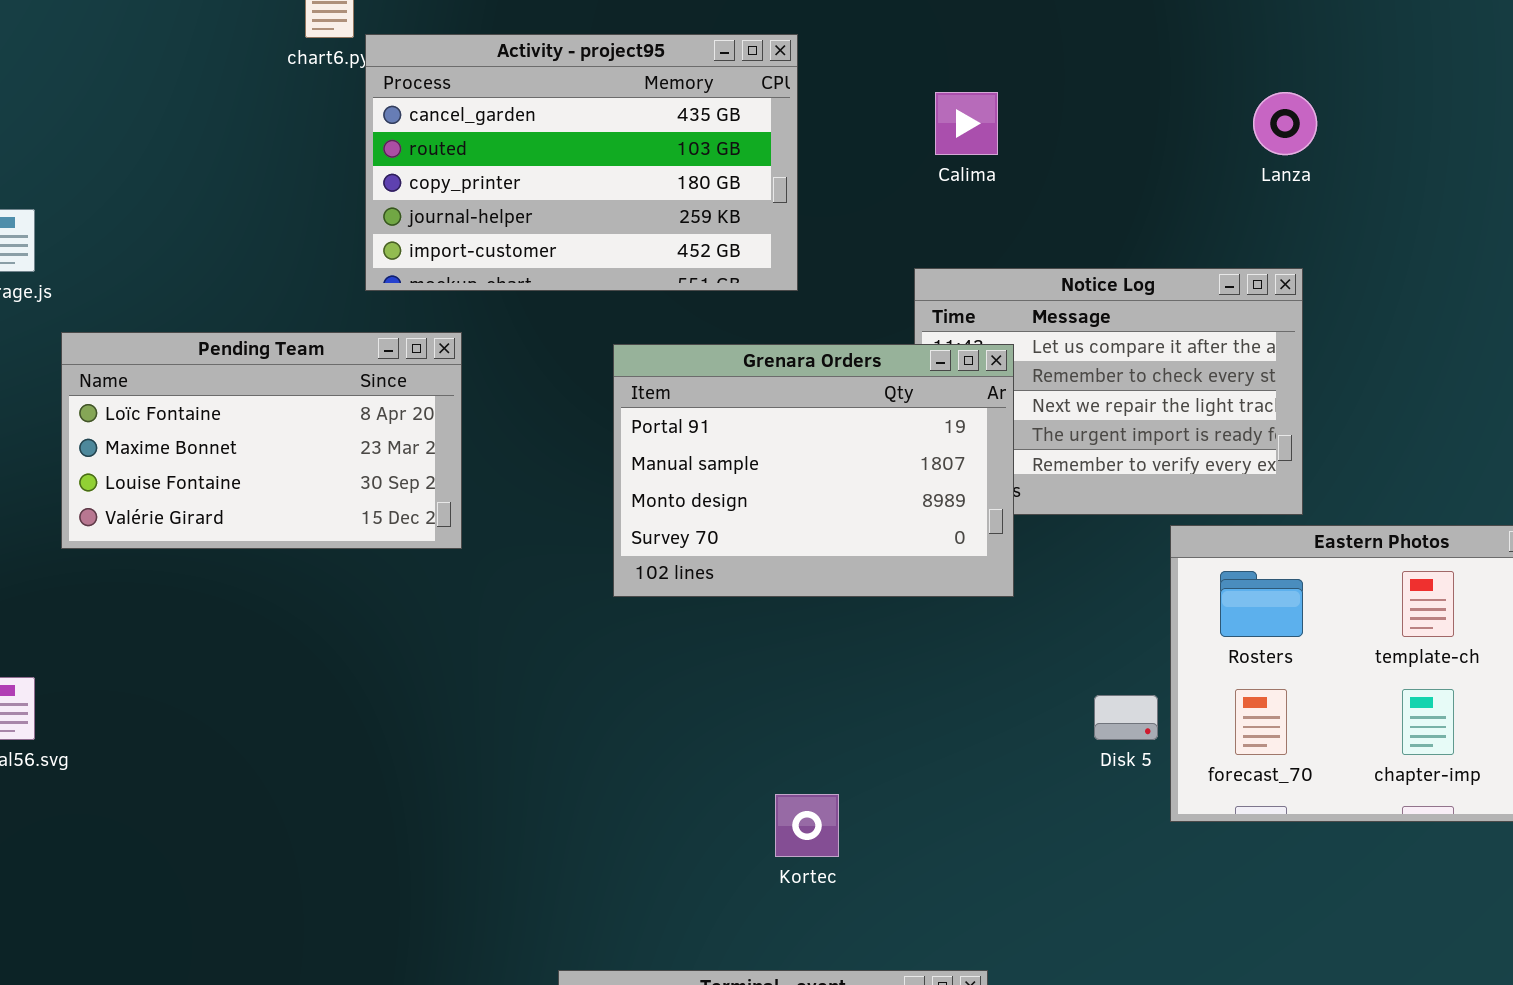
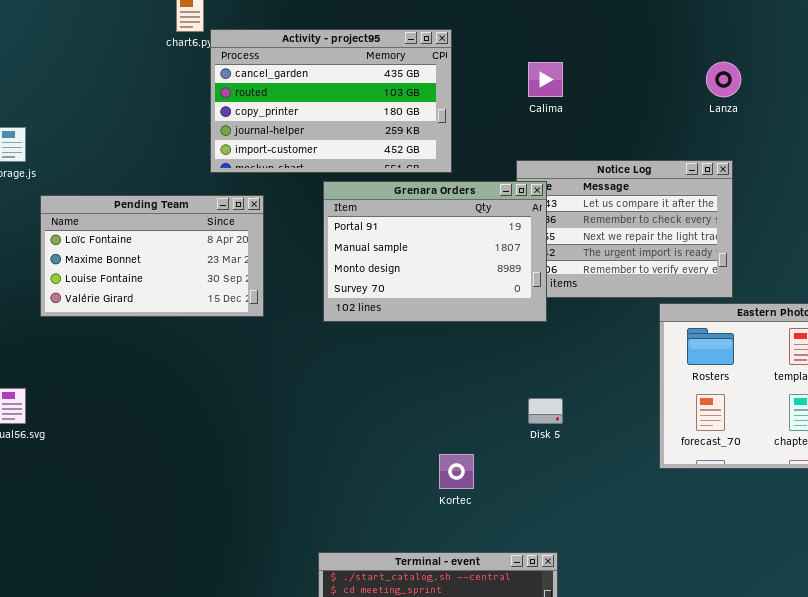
Grenara Orders: [613,344,1014,597] -> [323,181,547,322], moved
Disk 5: [1094,695,1158,740] -> [528,398,563,424], moved

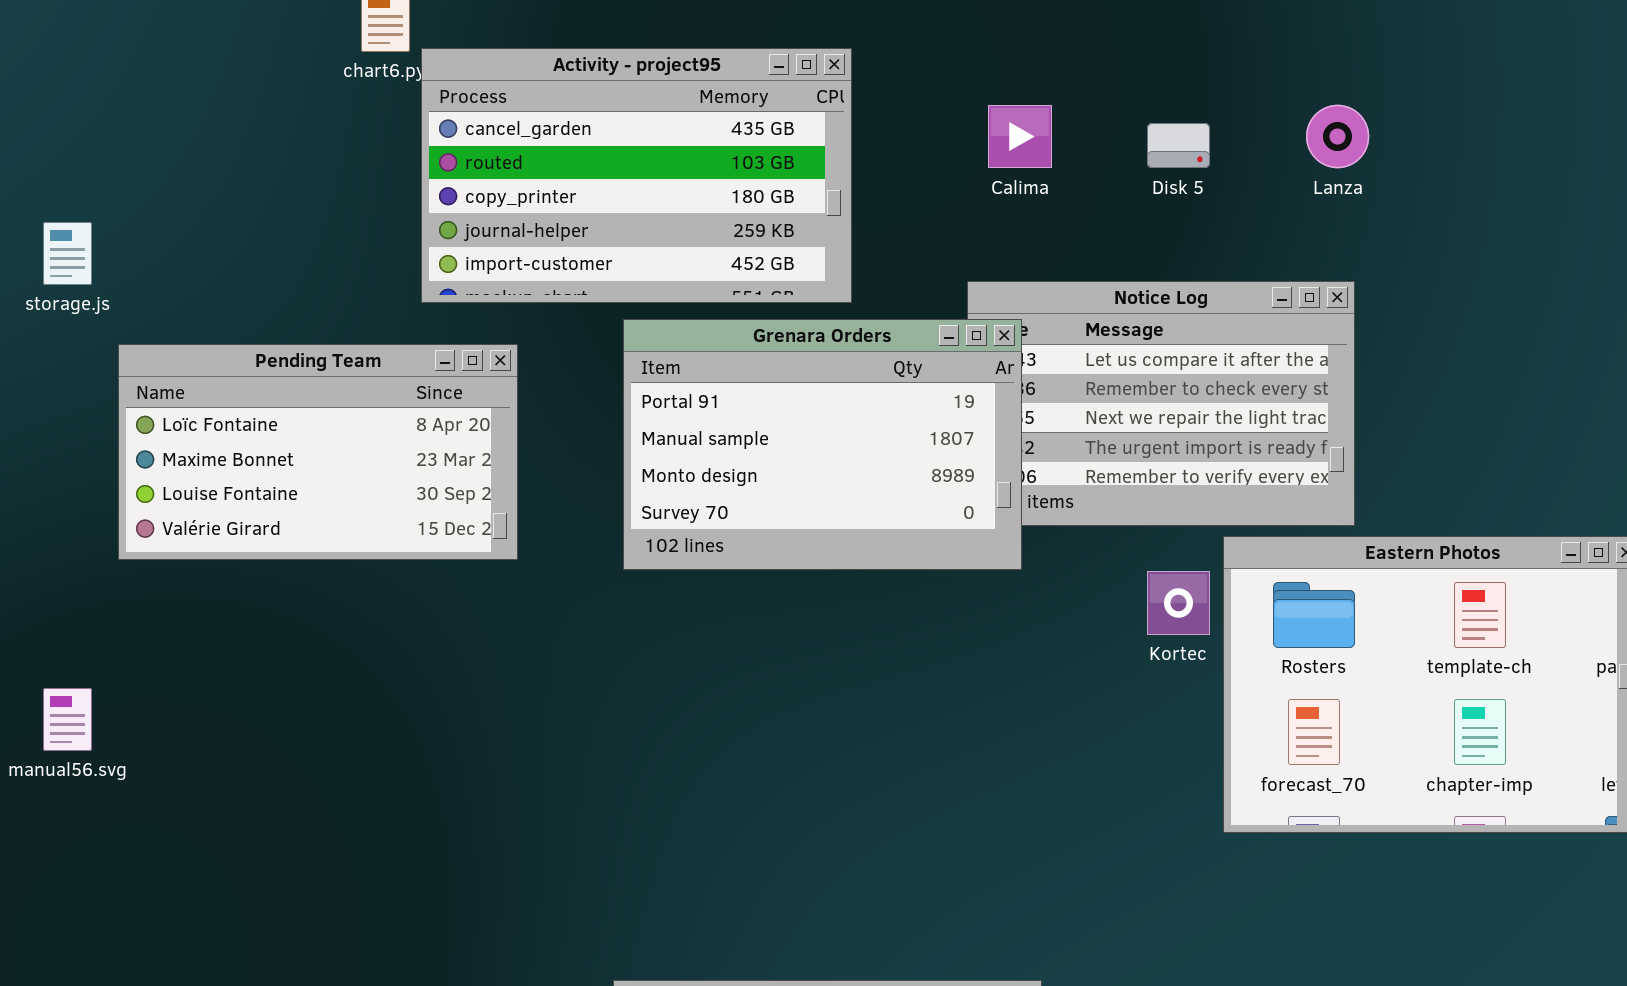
Disk 5: [528,398,563,424] -> [1147,123,1210,168], moved
Kortec: [439,454,474,489] -> [1147,571,1210,635], moved

